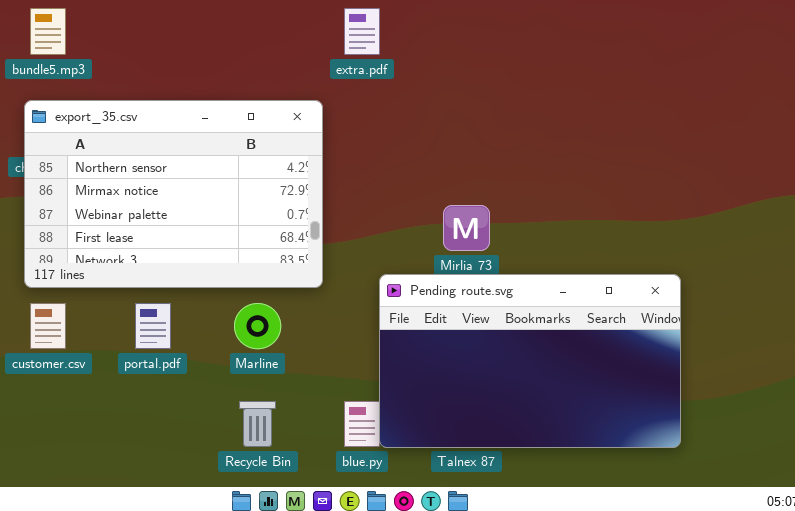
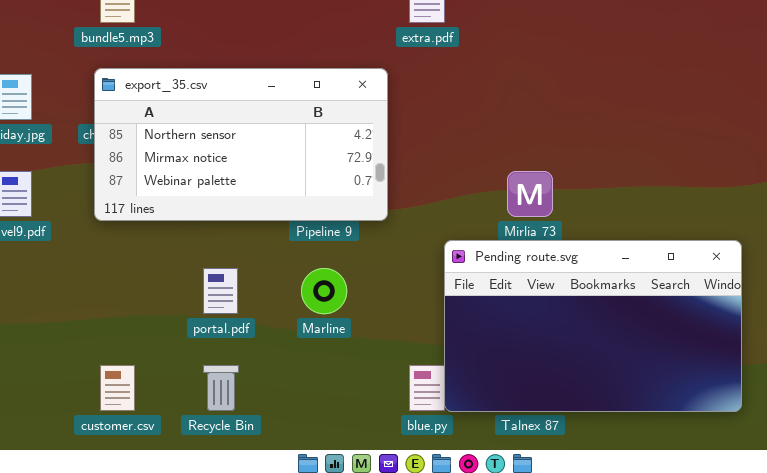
export_35.csv: [24,100,323,288] -> [94,68,388,221], resized
customer.csv: [30,303,66,349] -> [100,365,135,411], moved
Recycle Bin: [239,401,276,447] -> [203,365,239,411], moved

